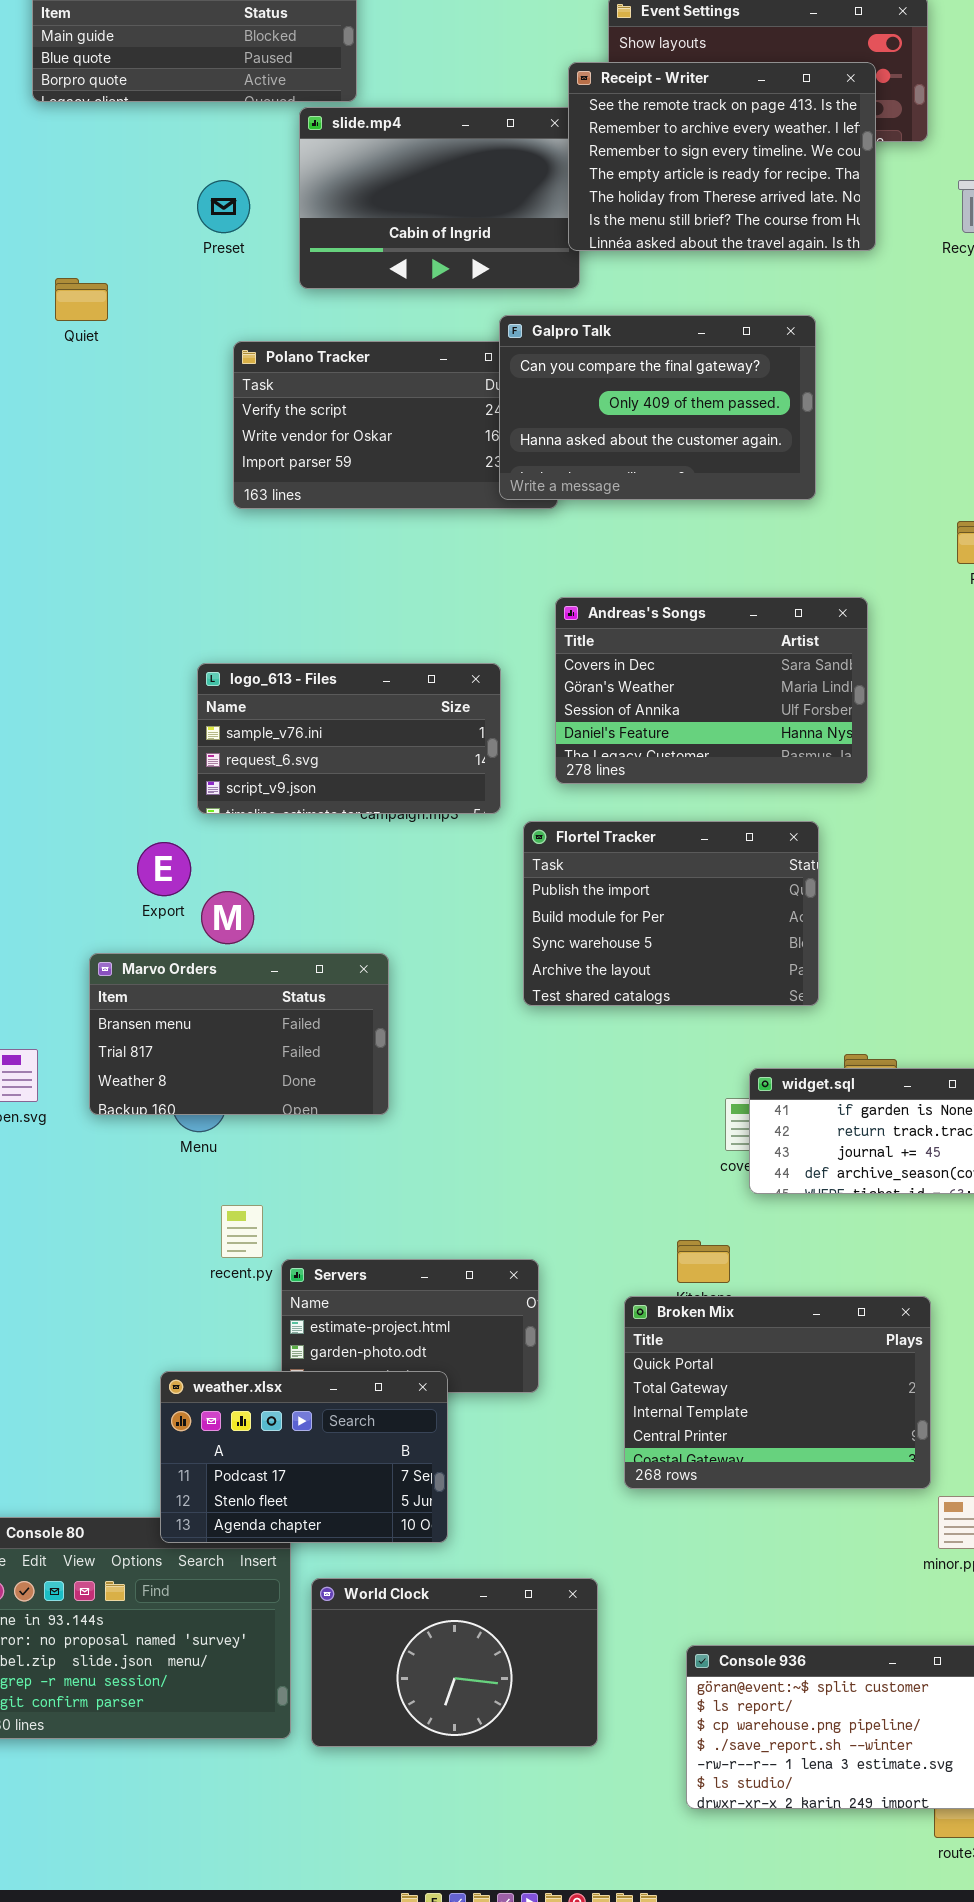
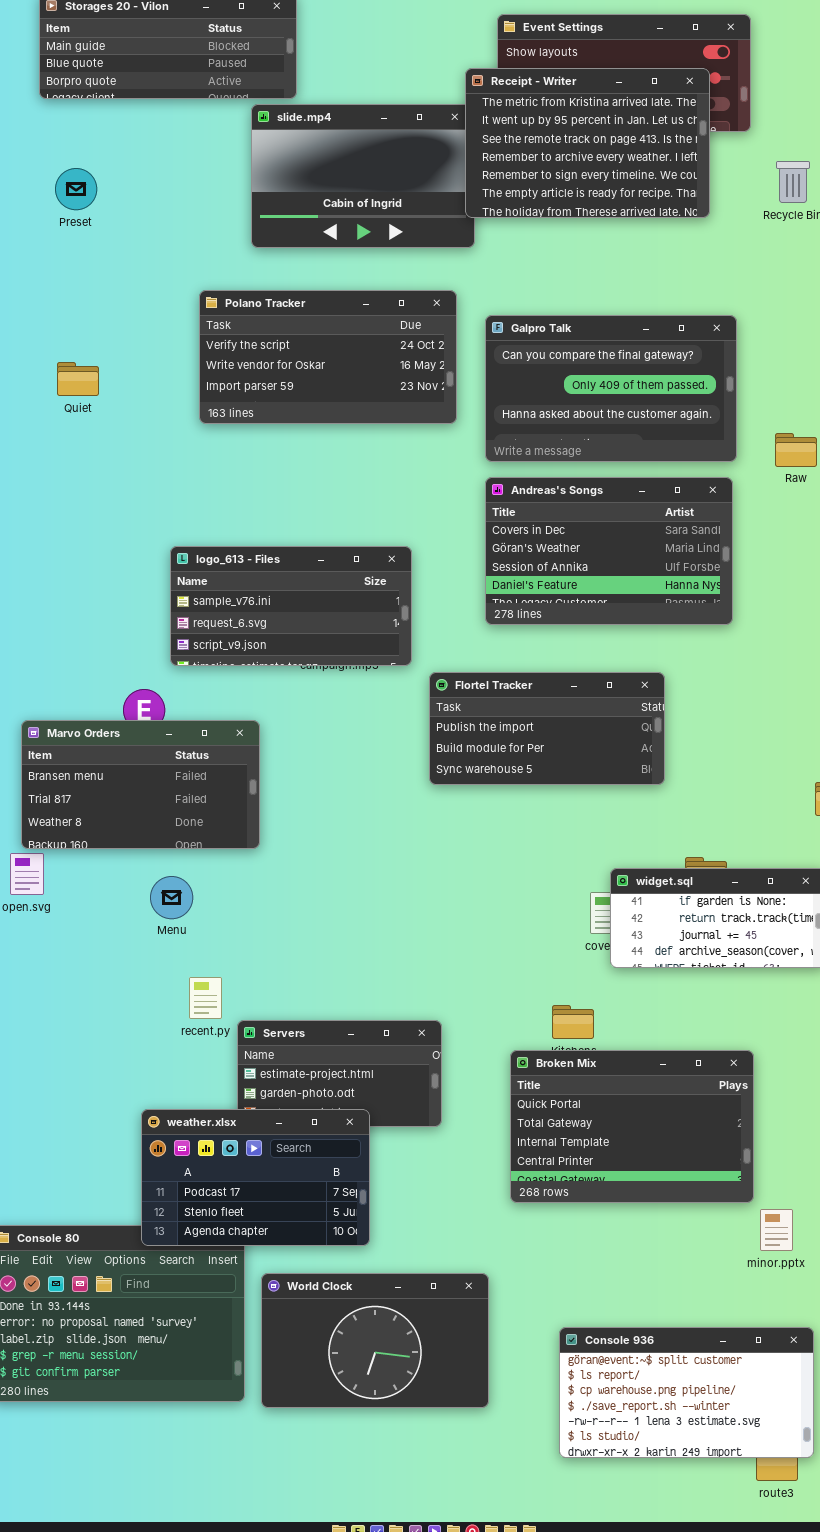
Receipt - Writer: [568,62,876,251] -> [465,68,710,218], scrolled up 2 rows
Preset: [197,180,250,233] -> [55,168,97,210], moved
Quiet: [55,278,108,321] -> [57,362,99,396], moved
Galpro Talk: [499,315,816,500] -> [485,315,737,462], moved
Andreas's Songs: [555,597,868,784] -> [485,477,733,625], moved
Flortel Tracker: [523,821,819,1006] -> [429,672,665,785], resized
Marvo Orders: [89,953,389,1115] -> [21,720,260,849], moved

